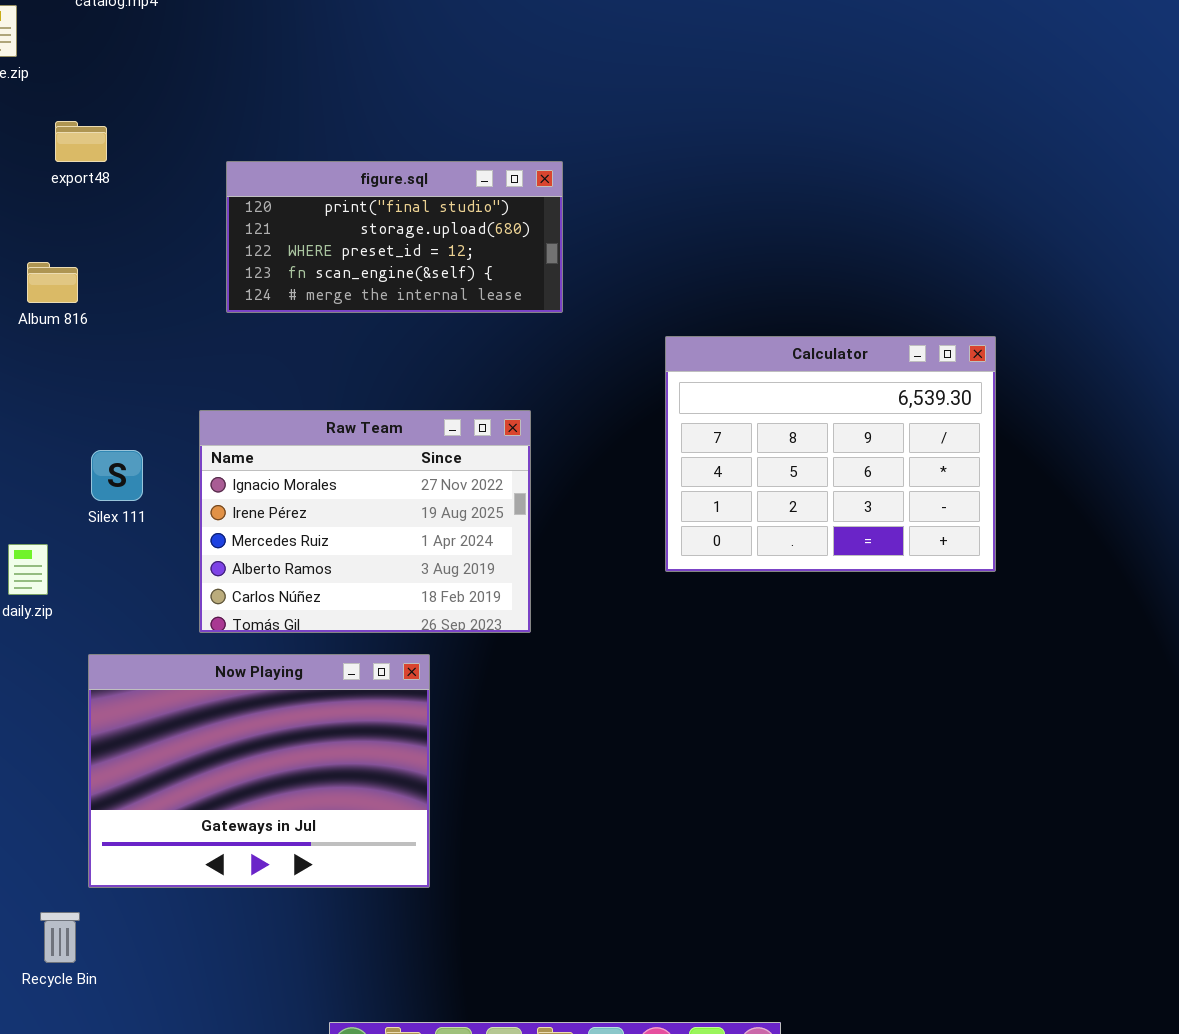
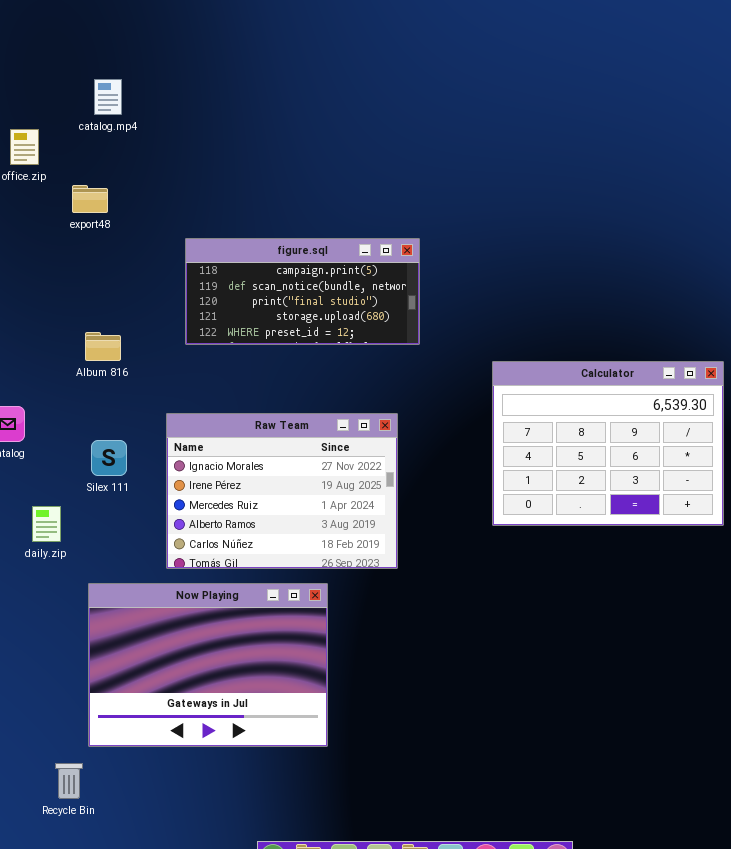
export48: [55,121,107,162] -> [72,185,108,213], moved
figure.sql: [226,161,563,313] -> [185,238,420,345], scrolled up 2 rows
Album 816: [27,262,78,303] -> [85,332,121,361], moved

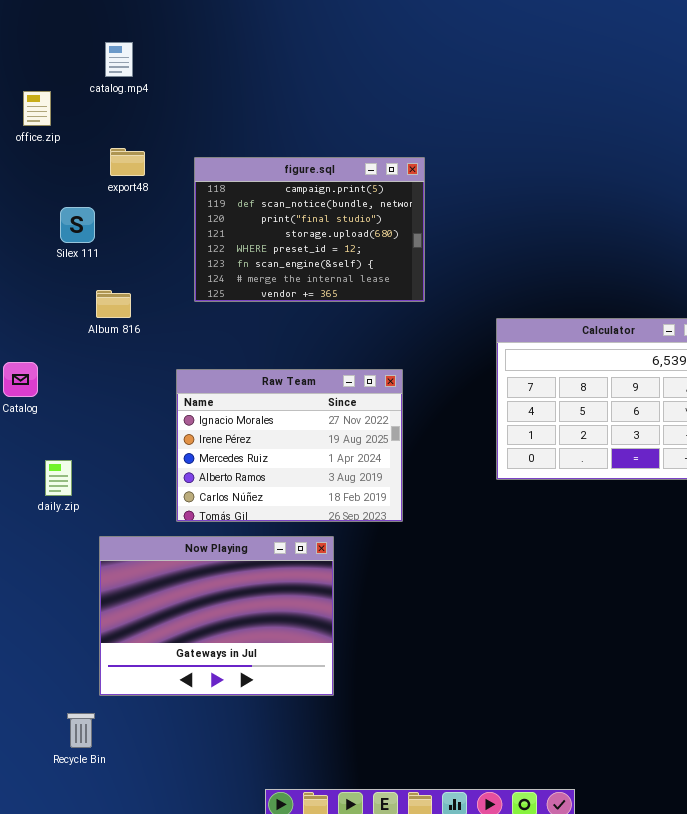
export48: [72,185,108,213] -> [110,148,145,176], moved
figure.sql: [185,238,420,345] -> [194,157,425,302], resized
Silex 111: [91,440,127,476] -> [60,207,95,243], moved

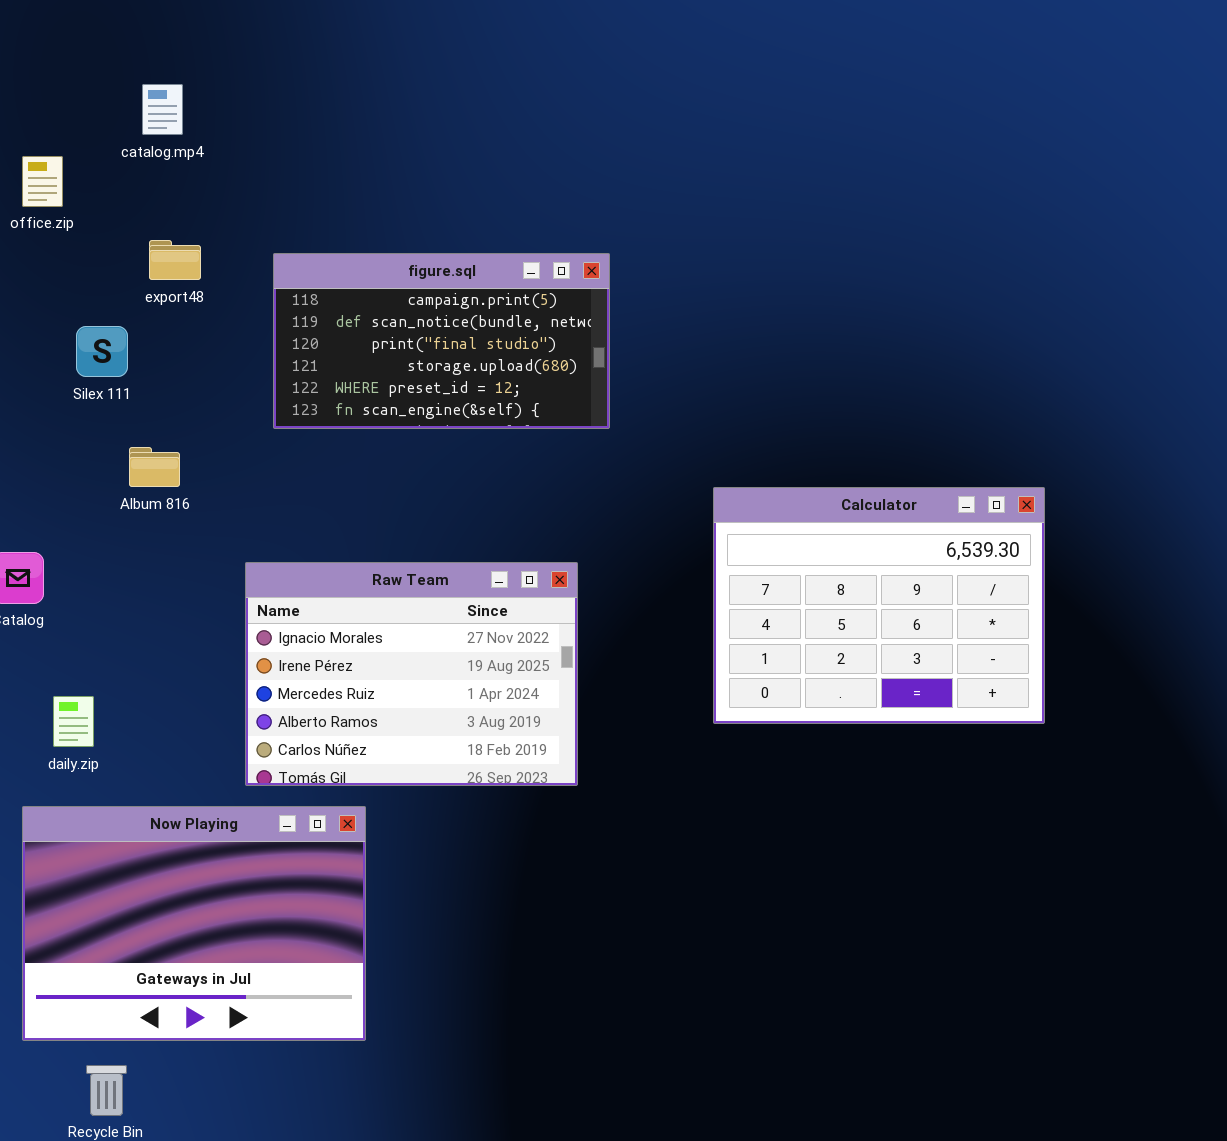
figure.sql: [194,157,425,302] -> [273,253,610,429], resized
Now Playing: [99,536,334,696] -> [22,806,366,1041], moved

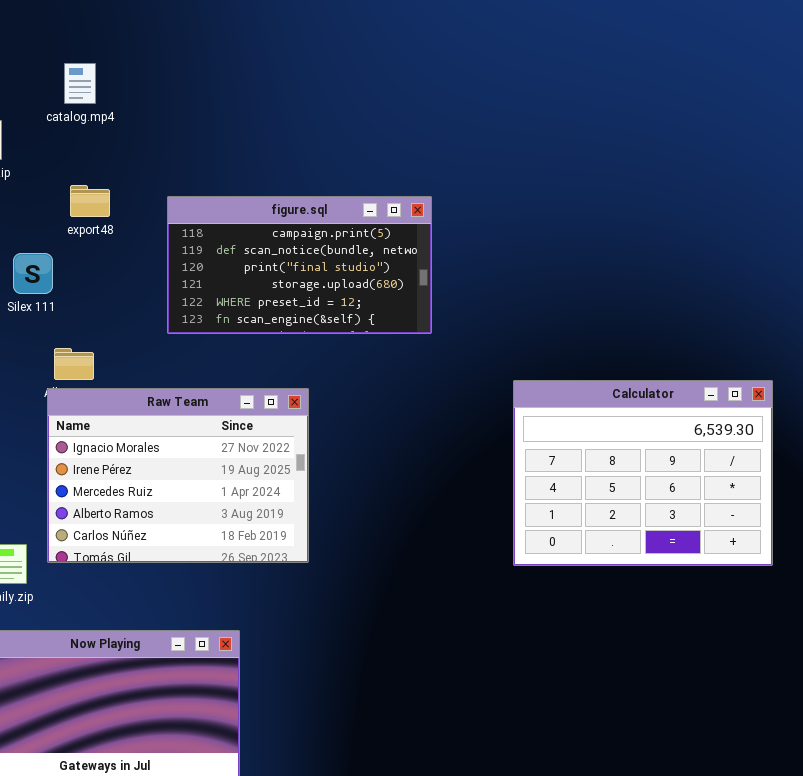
Raw Team: [245,562,578,786] -> [47,388,309,563], moved

